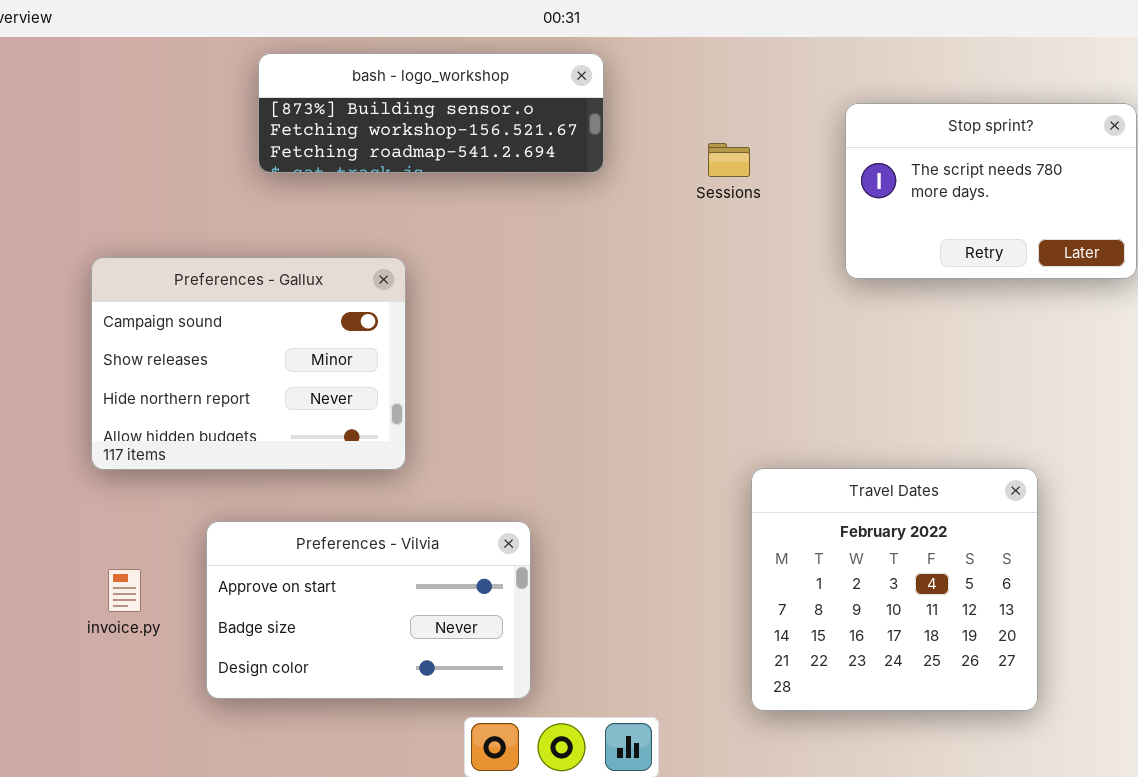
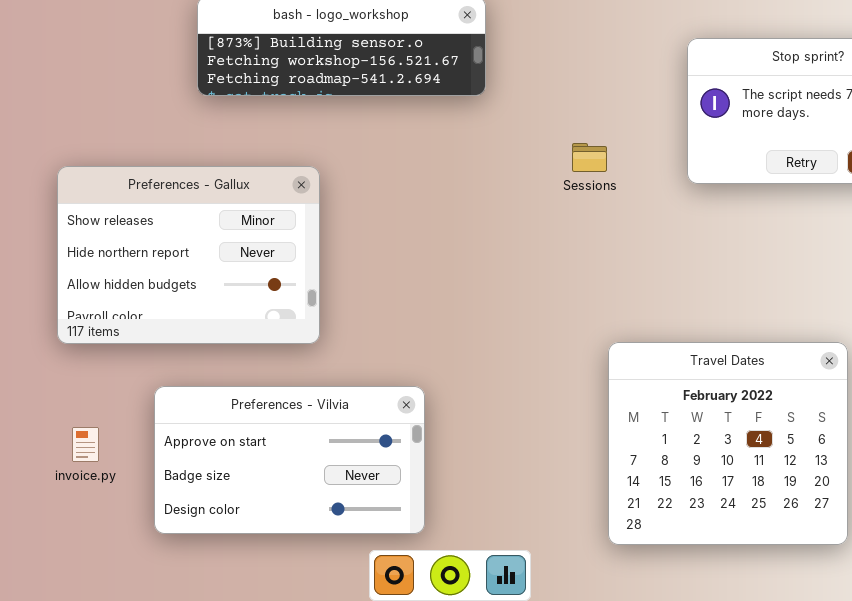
Sessions: [708,143,750,177] -> [572,143,607,172], moved
Preferences - Gallux: [91,257,406,470] -> [57,166,320,344], scrolled down 1 row

